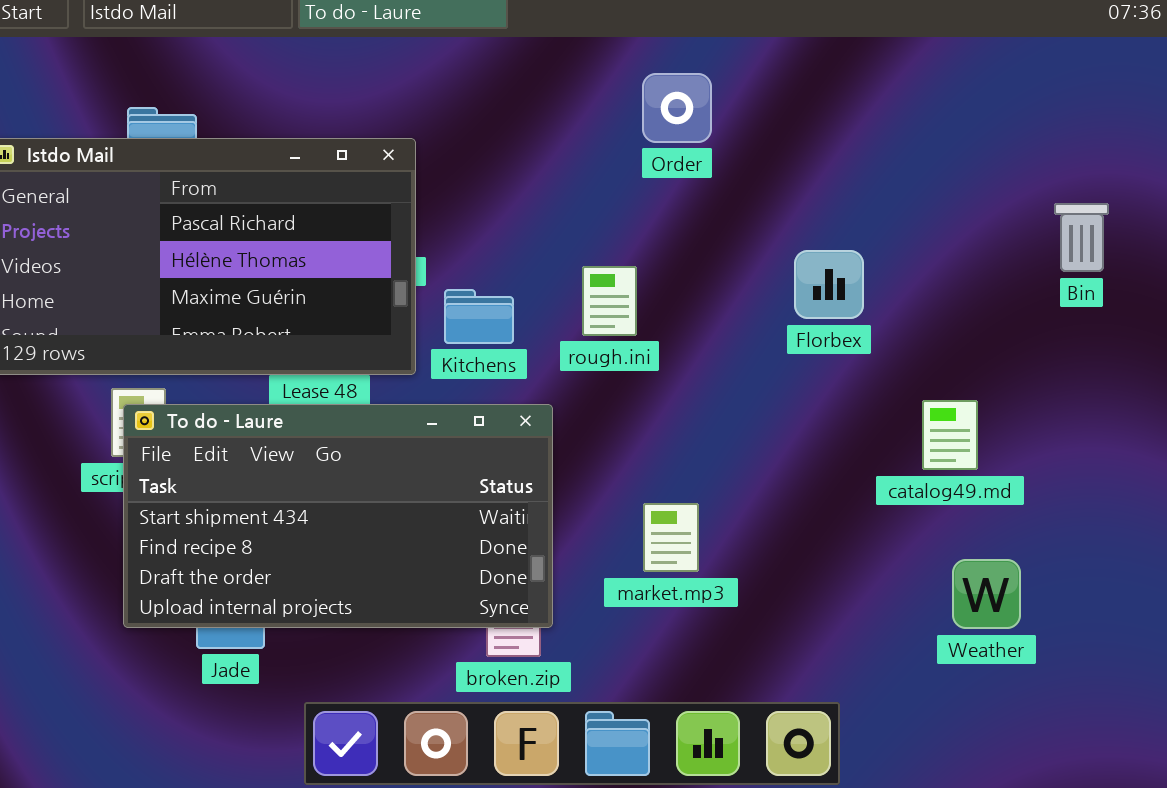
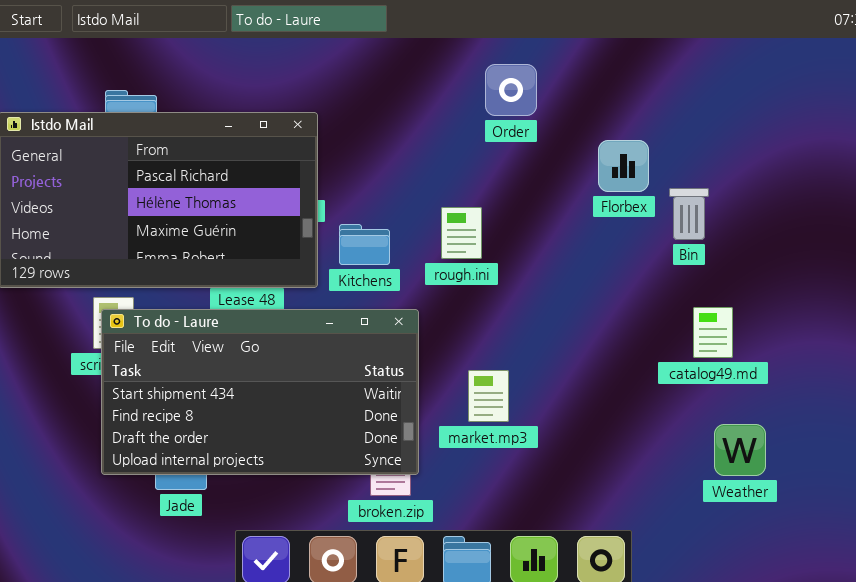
Bin: [1054,203,1109,272] -> [669,188,709,240], moved
Florbex: [794,250,864,319] -> [598,140,649,192], moved
market.mp3: [643,503,699,572] -> [468,370,509,422], moved

